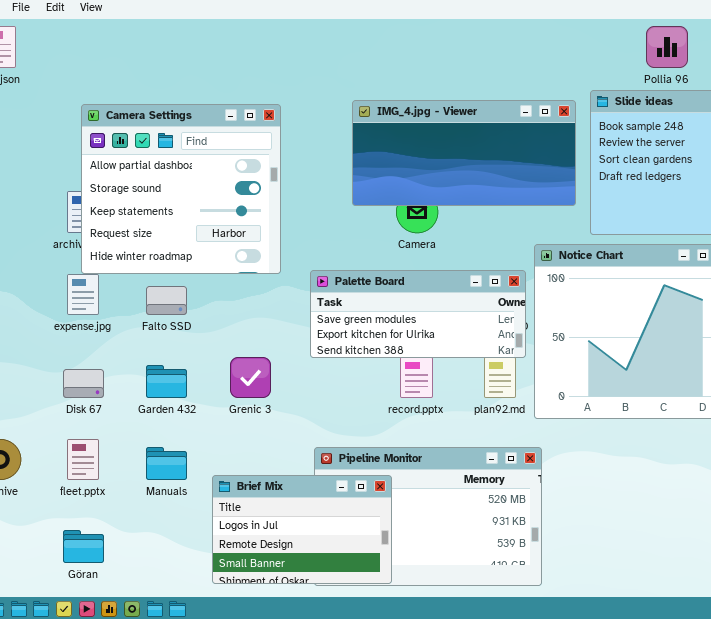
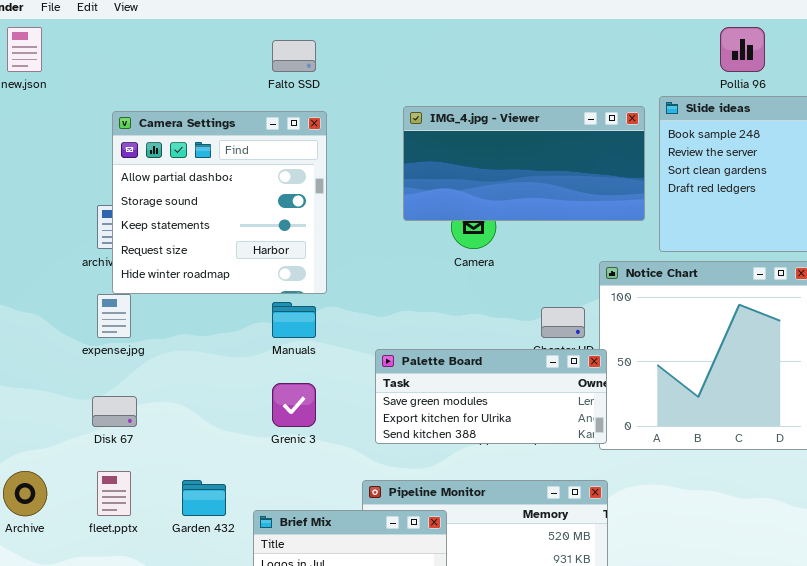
Palette Board: [310,270,526,358] -> [375,349,607,444], moved
Falto SSD: [146,286,187,315] -> [272,40,316,72], moved
Garden 432: [146,365,187,398] -> [182,480,226,516], moved
Manuals: [146,447,187,480] -> [272,302,316,338], moved

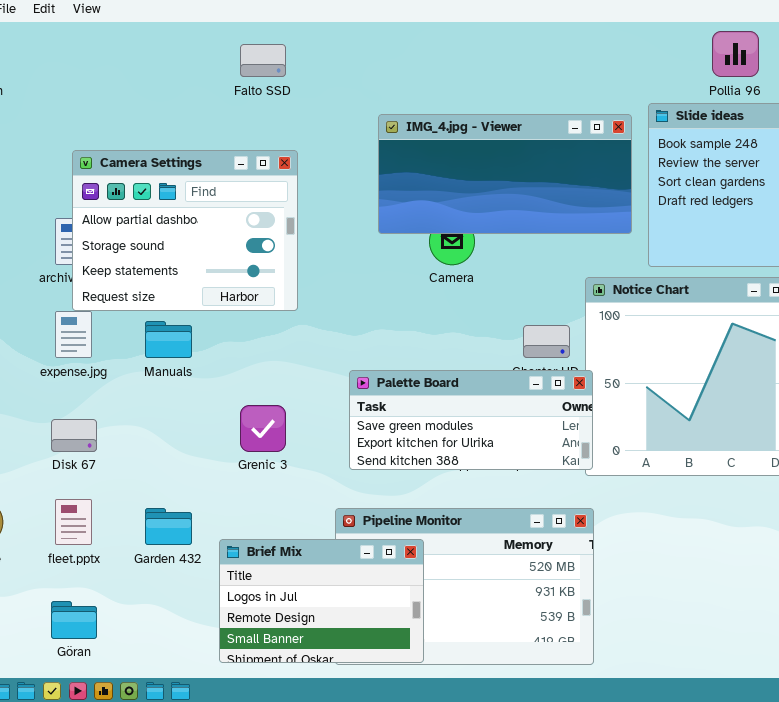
Camera Settings: [112,111,327,294] -> [72,150,298,311], resized
Manuals: [272,302,316,338] -> [145,321,192,358], moved

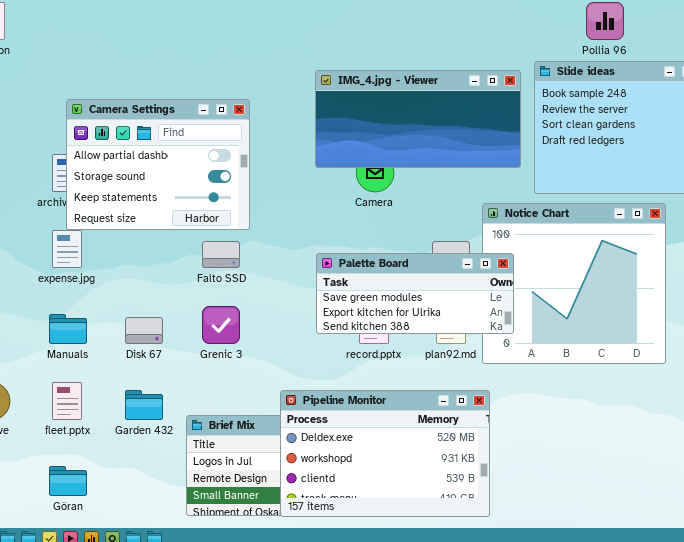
Falto SSD: [240,44,286,77] -> [202,241,240,268], moved
Manuals: [145,321,192,358] -> [49,314,87,344], moved
Palette Board: [349,370,593,470] -> [316,253,514,334], moved
Disk 67: [51,419,97,452] -> [125,317,163,344], moved
Pipeline Monitor: [335,508,594,665] -> [280,390,490,517], raised

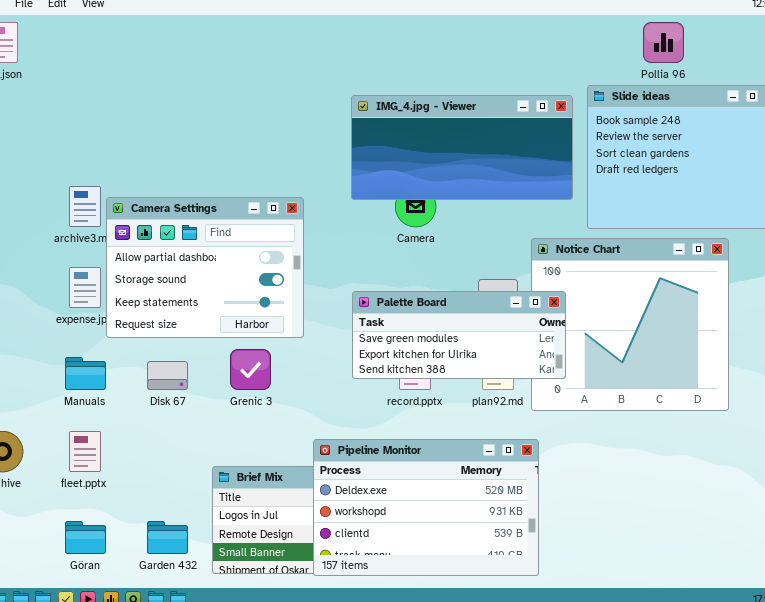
Camera Settings: [66,99,250,230] -> [106,197,304,338], moved
Garden 432: [125,390,163,420] -> [147,521,188,554], moved

